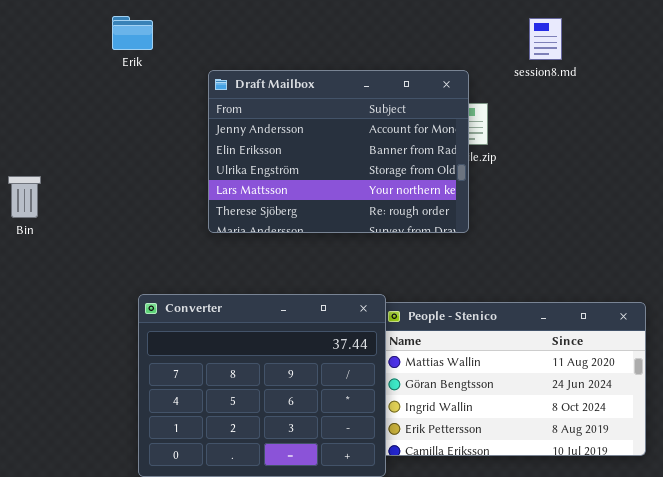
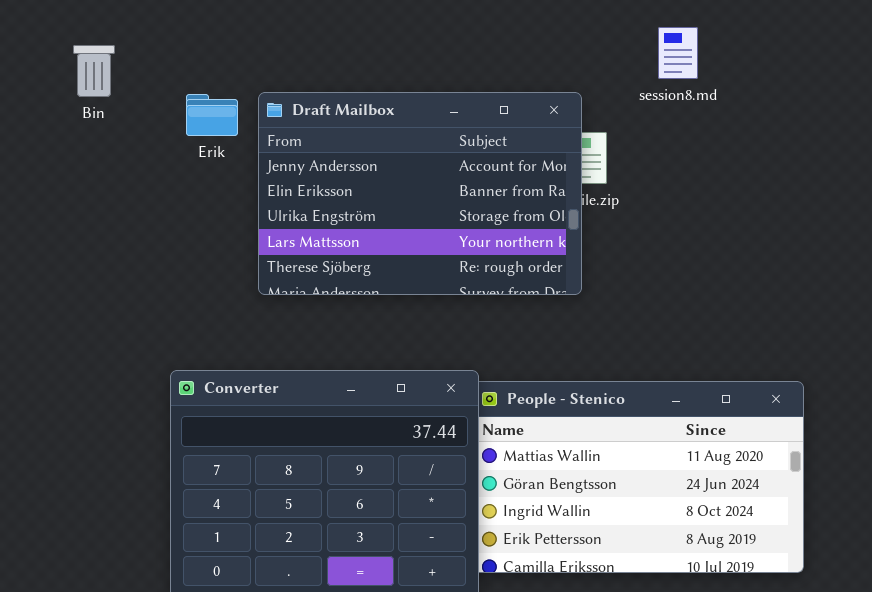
Erik: [112,16,153,50] -> [186,94,238,136], moved
Bin: [8,176,41,218] -> [73,45,115,97], moved

